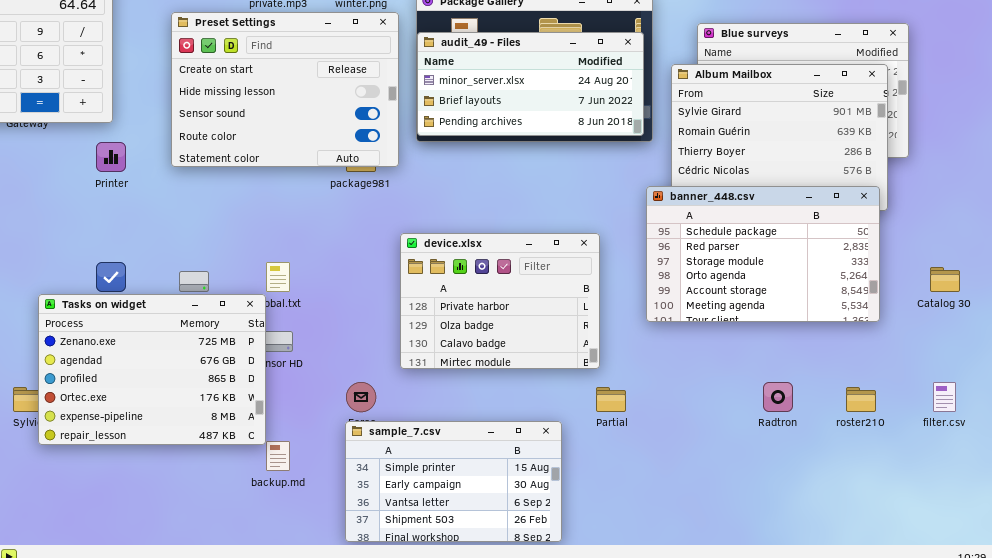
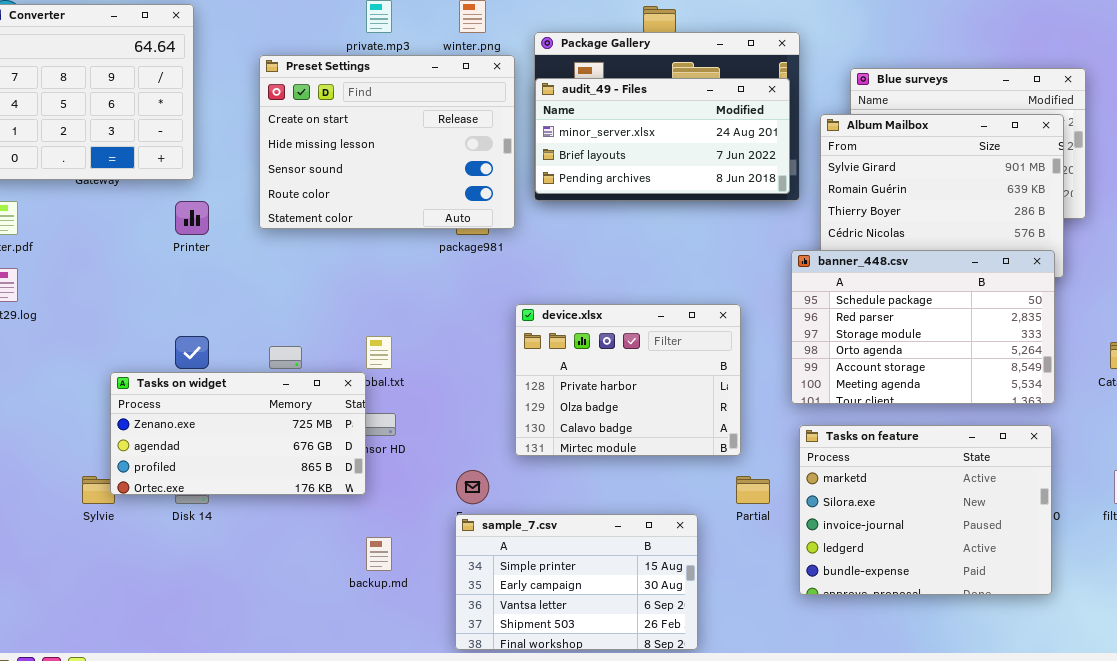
Tasks on widget: [38,294,266,445] -> [110,372,366,495], resized
Tasks on feature: none -> [799,425,1052,595], opened

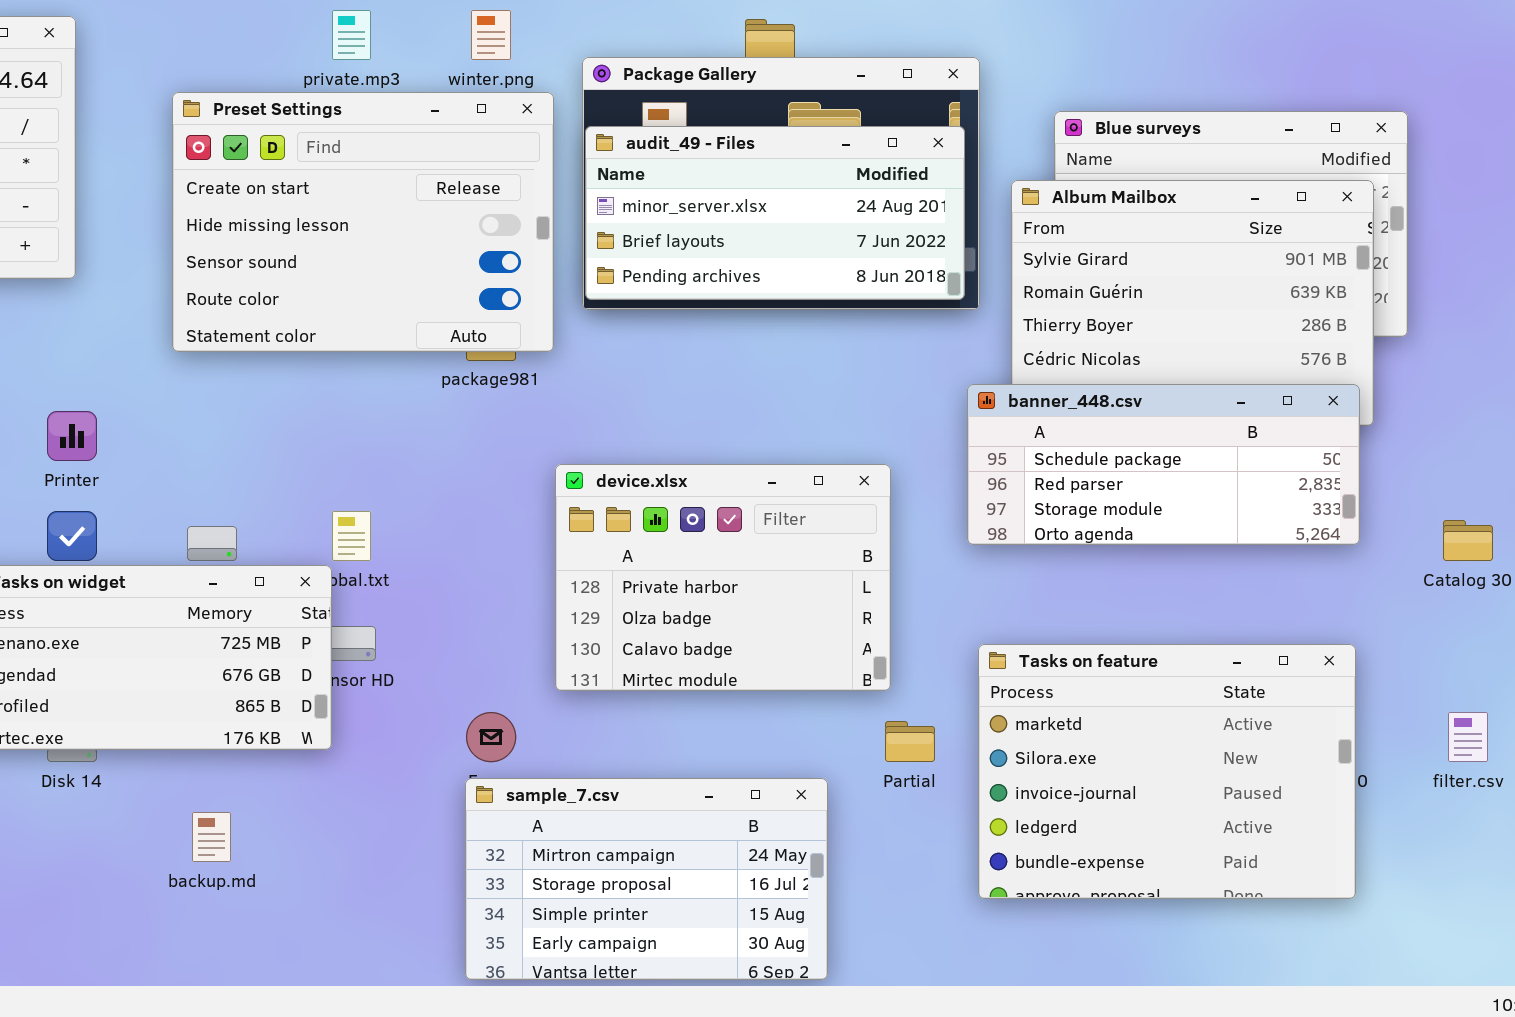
Printer: [175,201,209,235] -> [47,411,97,461], moved
banner_448.csv: [791,250,1055,404] -> [967,384,1360,545], resized
sample_7.csv: [455,514,698,650] -> [465,778,828,980], scrolled up 2 rows
backup.md: [366,537,392,571] -> [192,812,231,862], moved

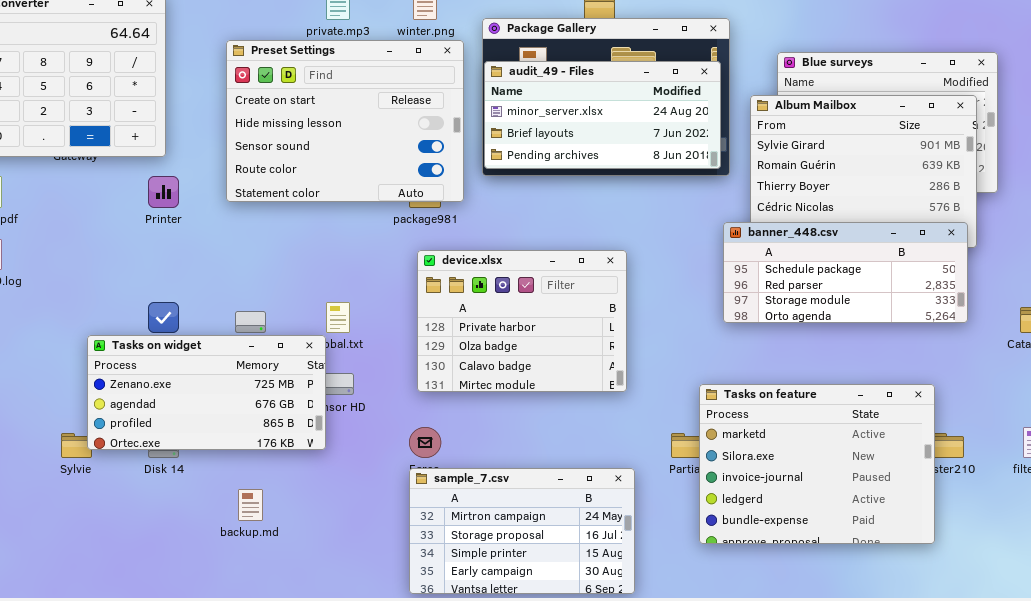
Printer: [47,411,97,461] -> [148,176,179,208], moved
device.xlsx: [555,464,891,691] -> [417,250,627,392], moved
Tasks on feature: [978,644,1356,899] -> [699,384,935,544], moved

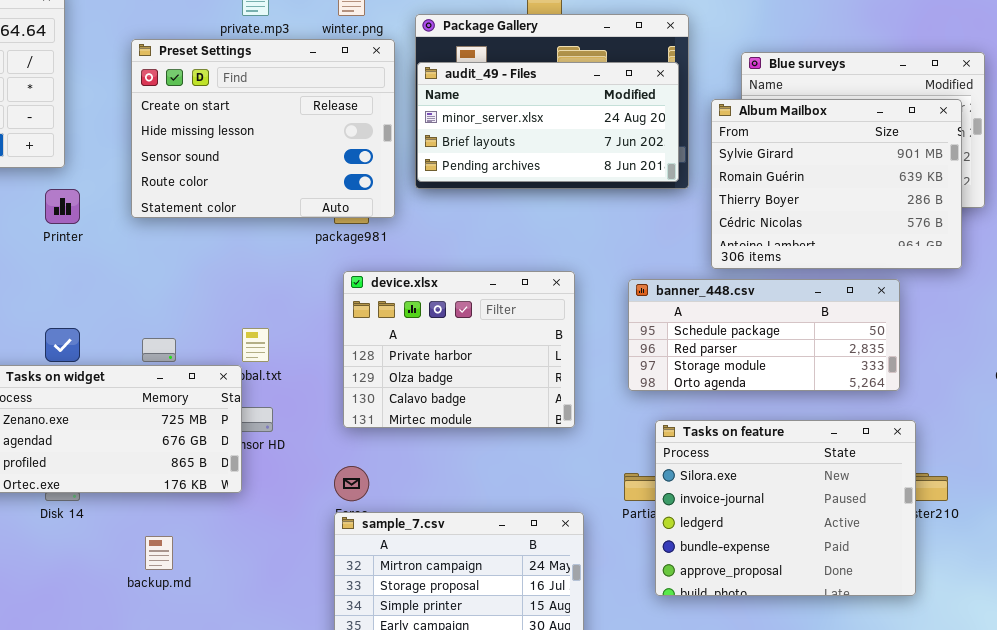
banner_448.csv: [723,222,968,323] -> [628,279,900,391], moved
Tasks on feature: [699,384,935,544] -> [655,420,916,596], scrolled down 1 row

